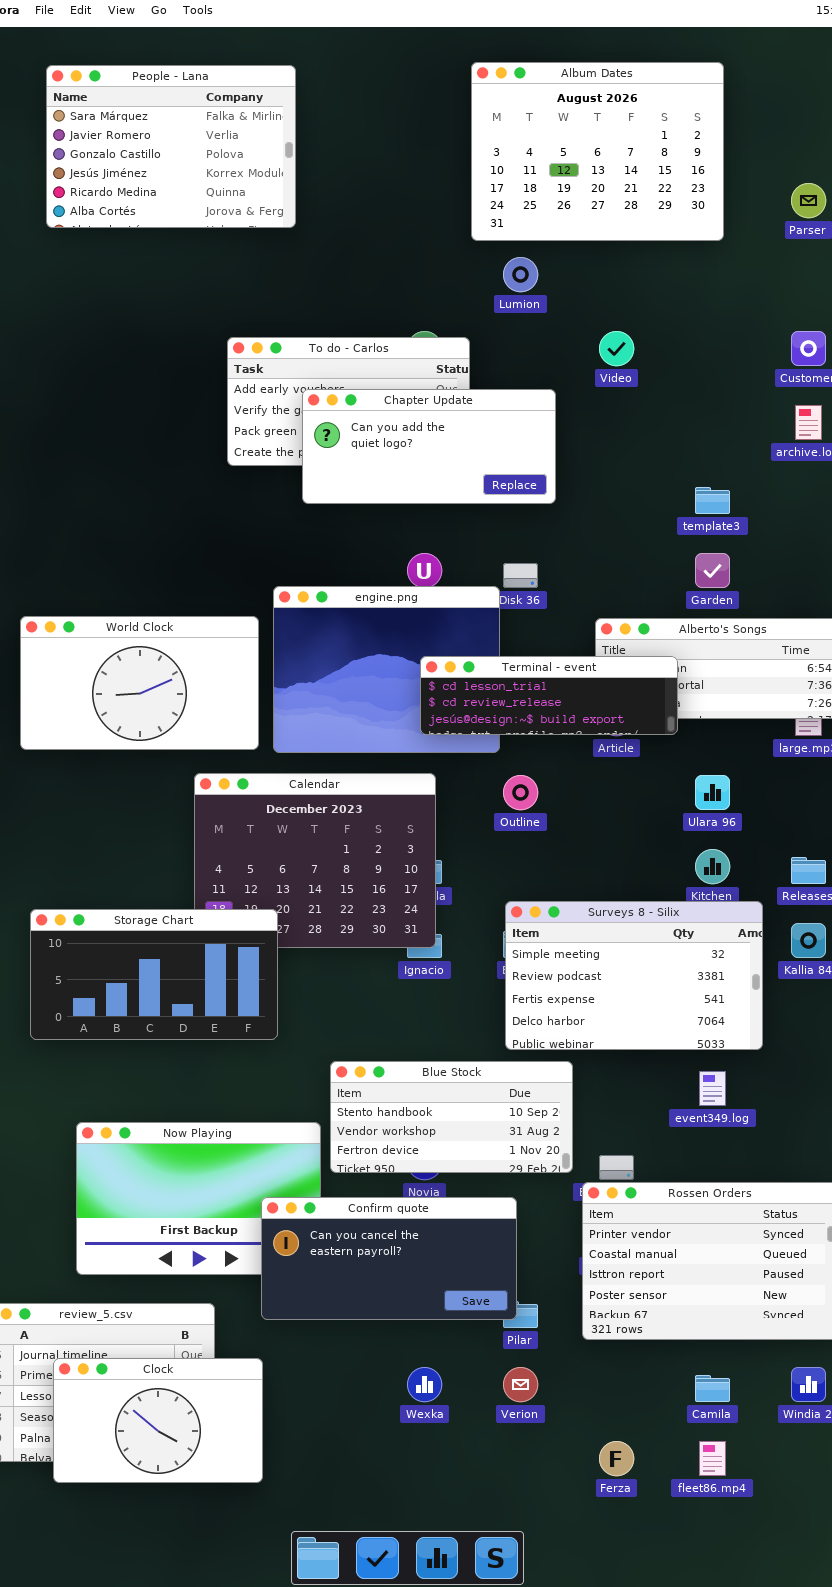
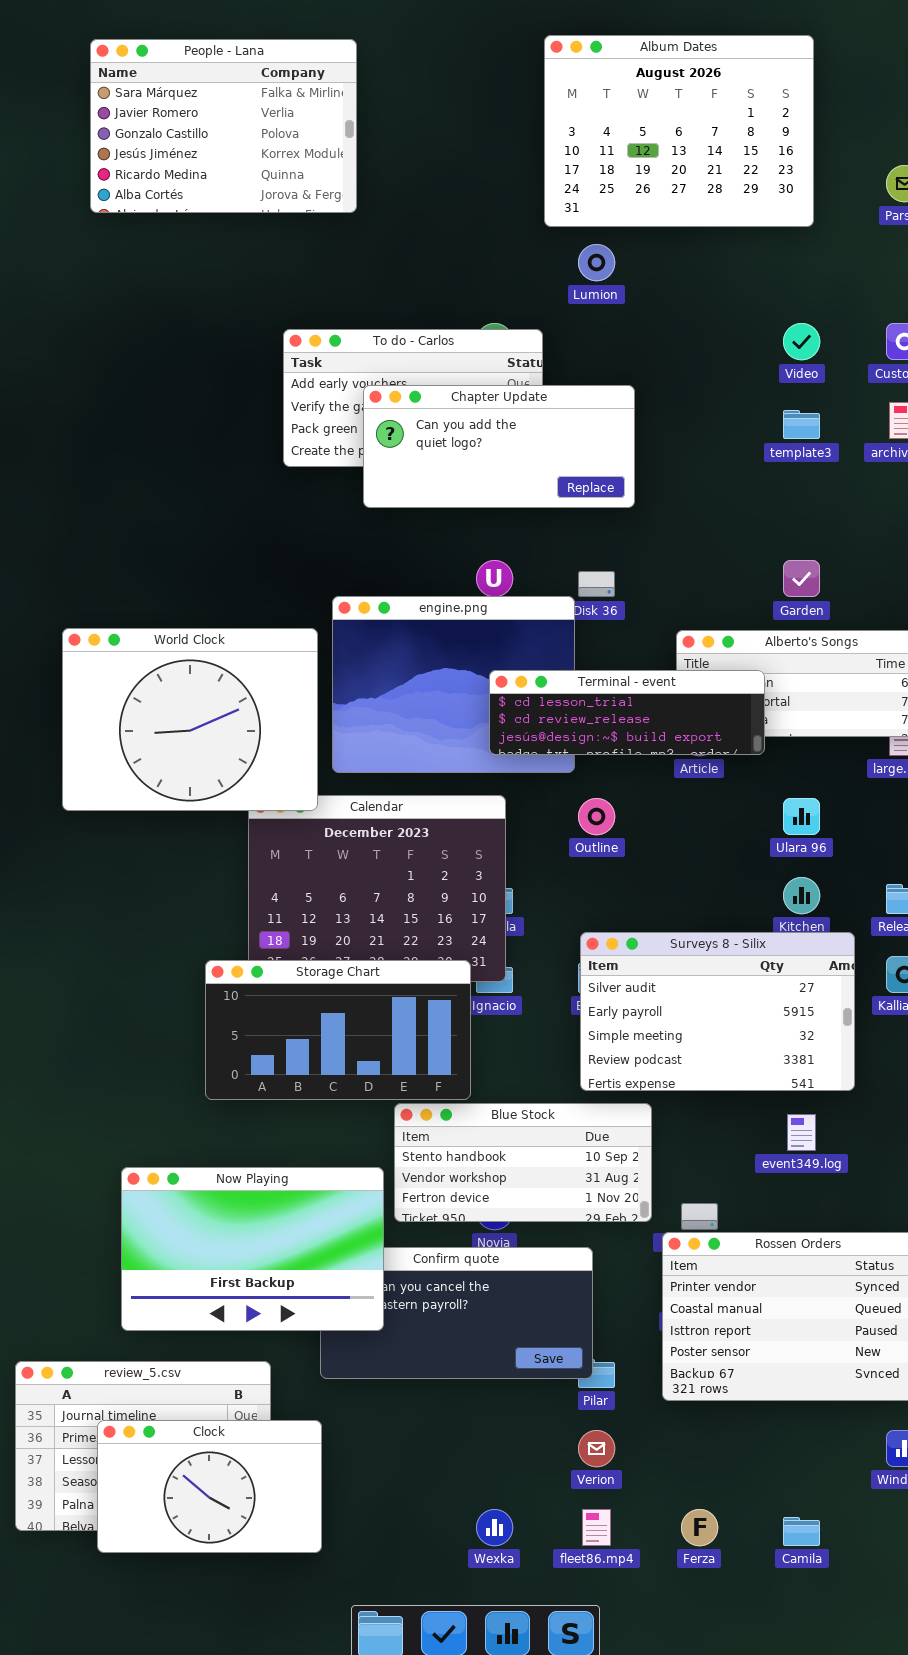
Video: [599,331,634,366] -> [783,323,820,360], moved
template3: [695,487,730,514] -> [783,410,820,439], moved
World Clock: [20,616,259,750] -> [62,628,318,811], resized
Surveys 8 - Silix: [505,901,763,1050] -> [580,932,855,1091], scrolled up 2 rows
Storage Chart: [30,909,278,1040] -> [205,960,471,1100], moved
Now Playing: [76,1122,321,1275] -> [121,1167,384,1331], raised
Wexka: [407,1367,442,1402] -> [476,1509,513,1546], moved
Camila: [695,1375,730,1402] -> [783,1517,820,1546], moved
fleet86.mp4: [699,1441,726,1476] -> [582,1509,611,1546], moved

